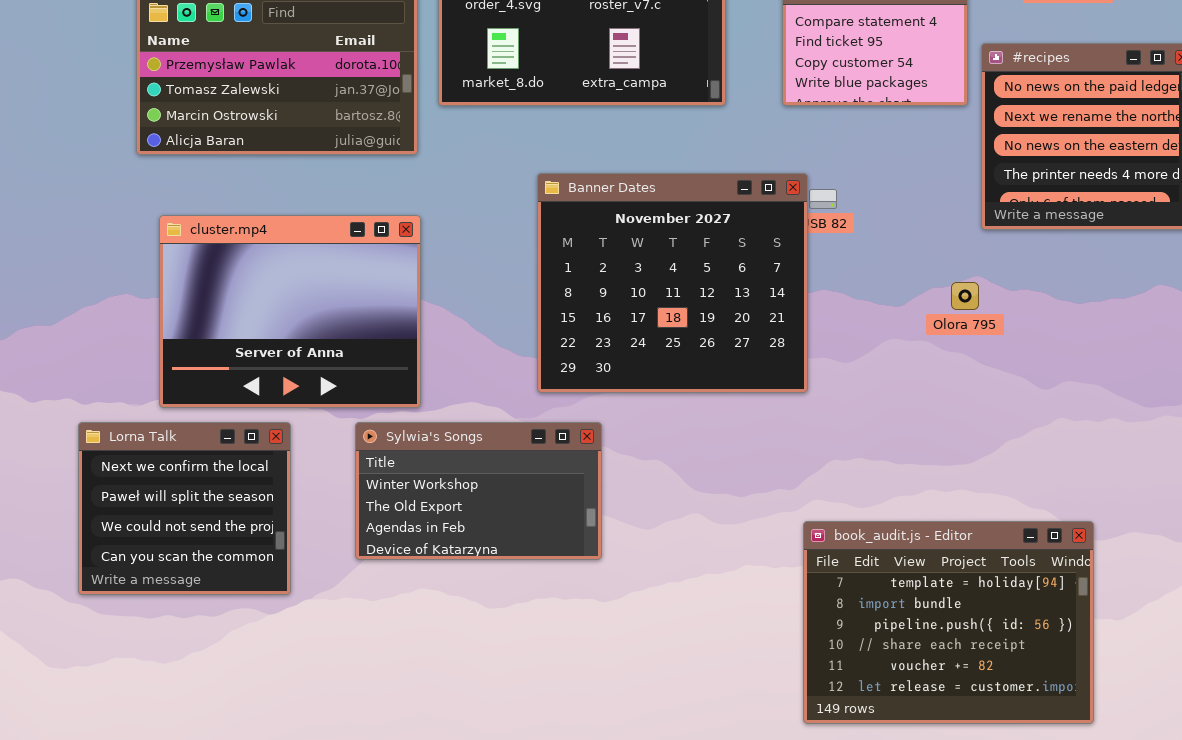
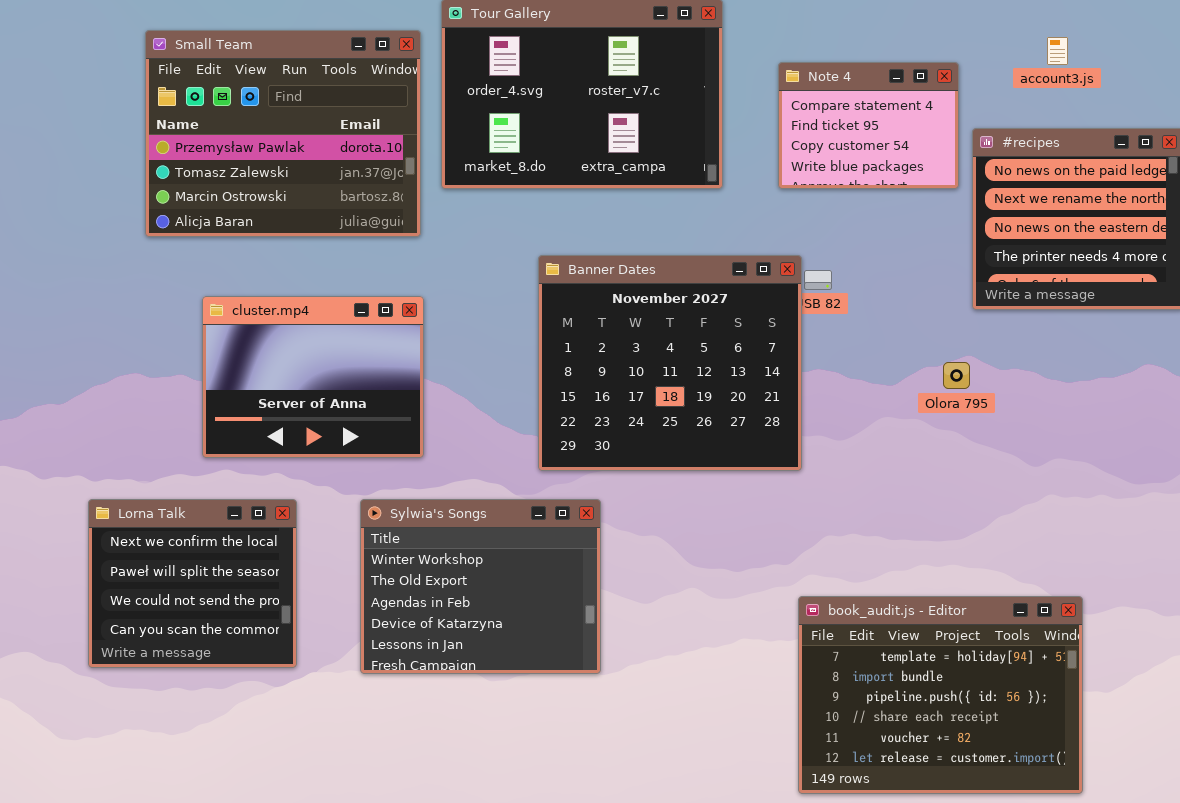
cluster.mp4: [159,215,421,408] -> [202,296,424,458], resized
Sylwia's Songs: [355,422,602,560] -> [360,499,601,674], resized

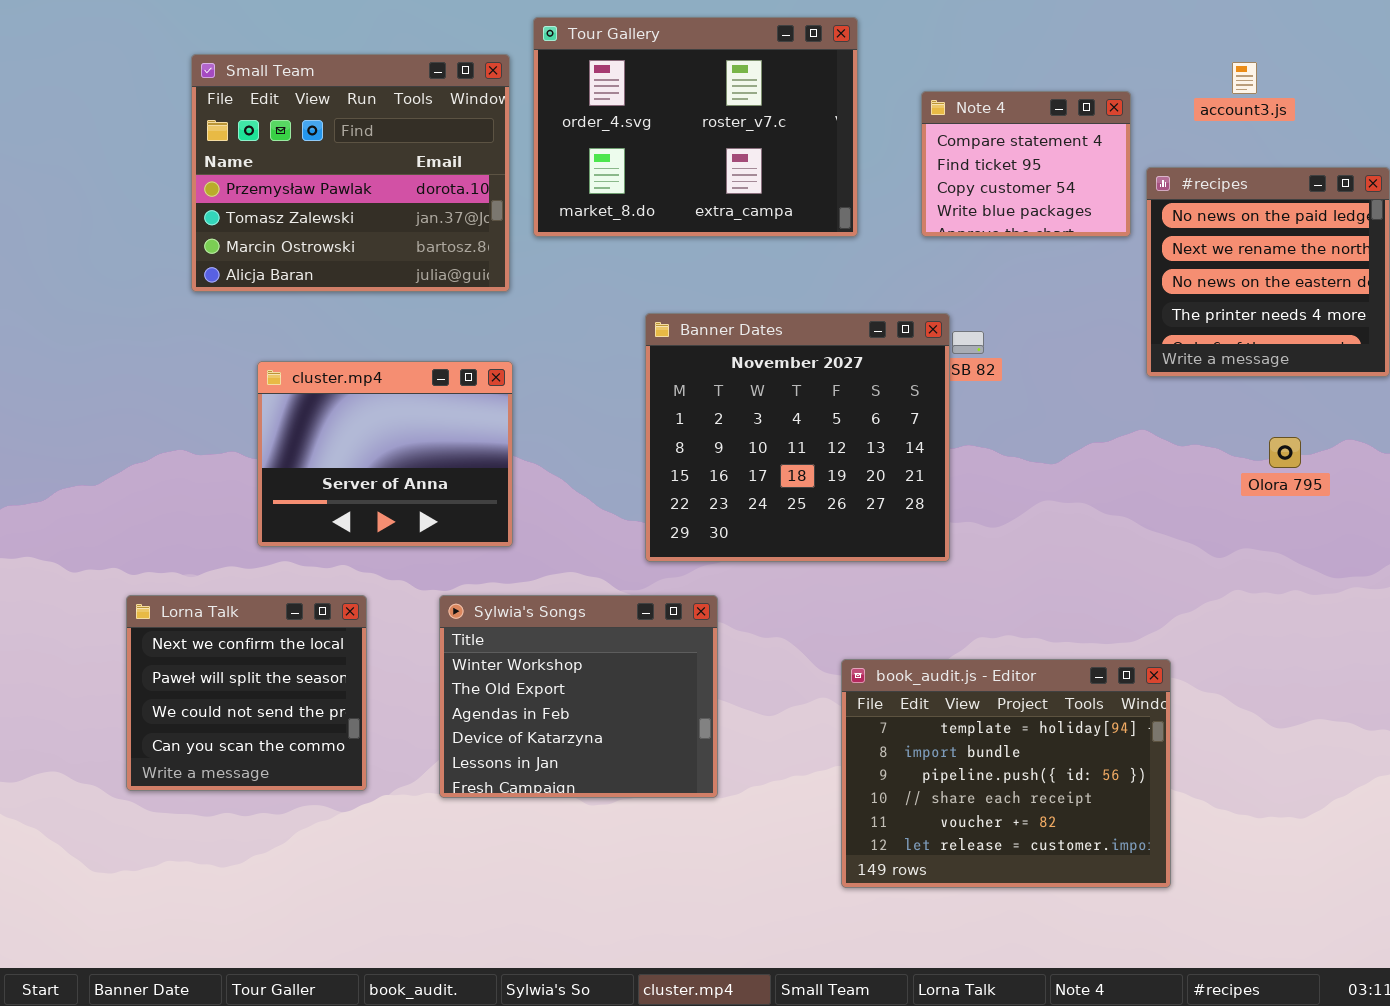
Olora 795: [943,362,970,389] -> [1269,437,1301,468], moved
book_audit.js - Editor: [798,596,1083,794] -> [841,659,1171,888], moved

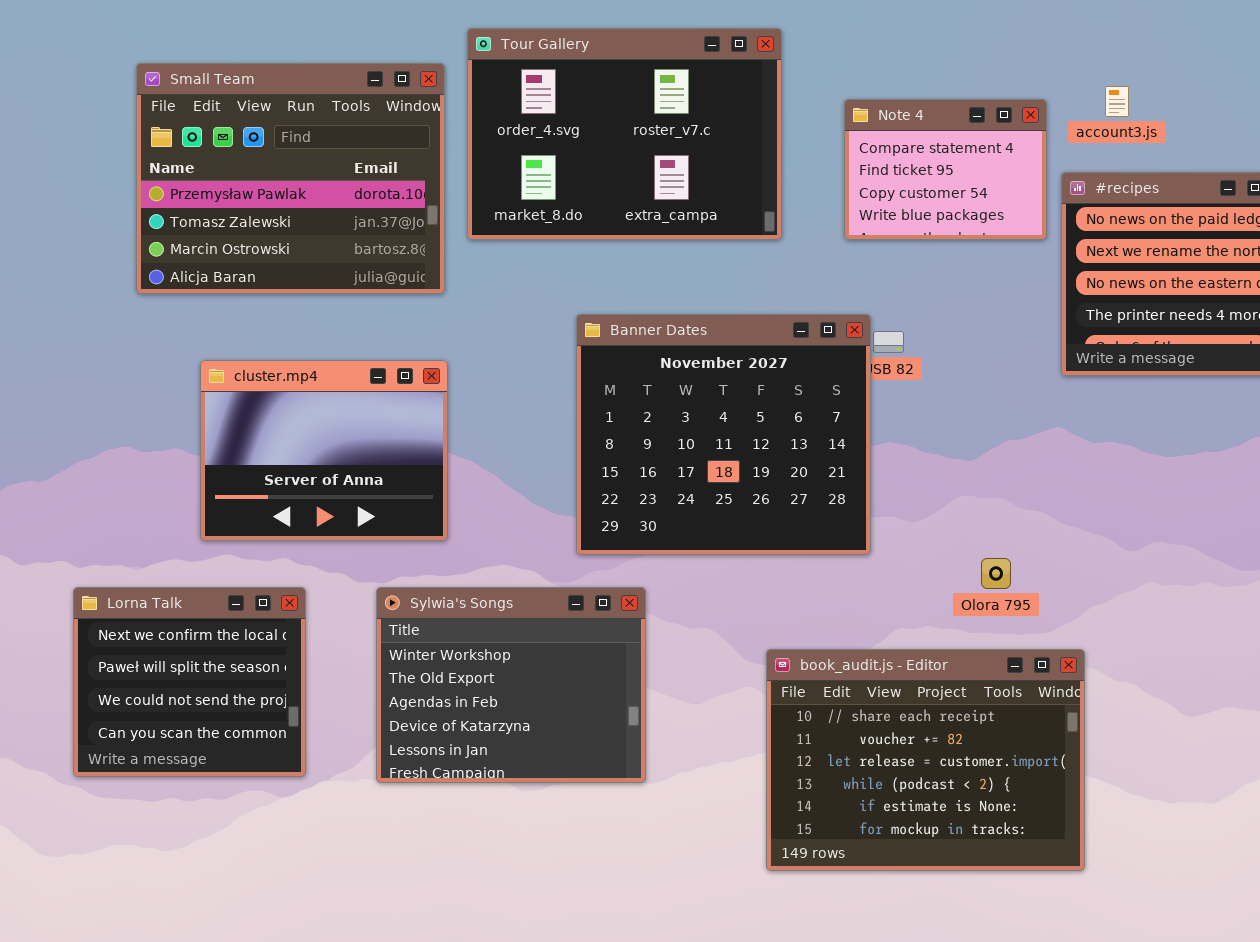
account3.js: [1232,62,1257,94] -> [1105,86,1129,117], moved
Olora 795: [1269,437,1301,468] -> [981,558,1011,589], moved
book_audit.js - Editor: [841,659,1171,888] -> [766,649,1085,871], scrolled down 3 rows

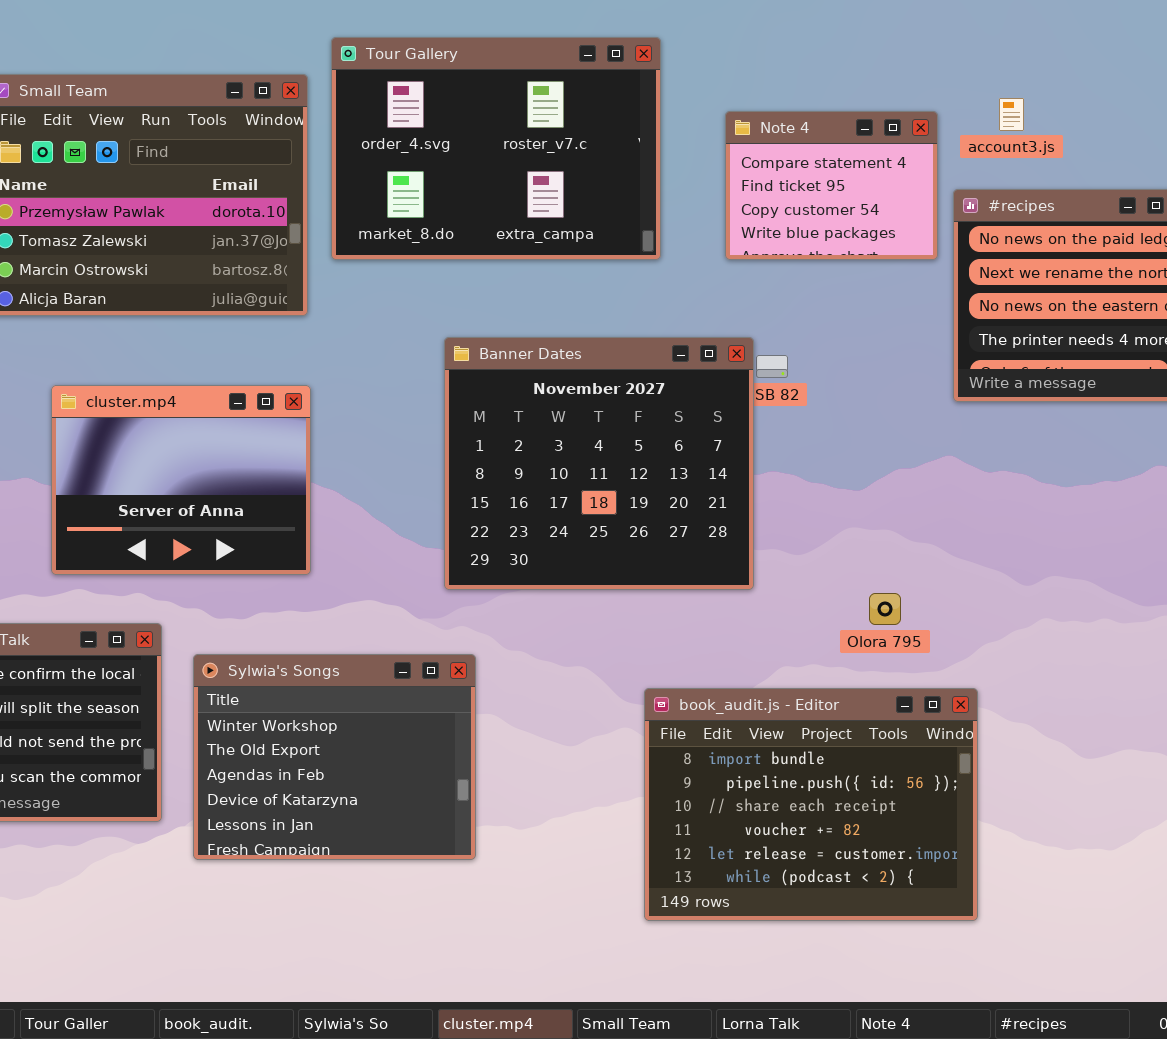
Sylwia's Songs: [376,587,646,783] -> [193,654,476,860], moved
book_audit.js - Editor: [766,649,1085,871] -> [644,688,978,921], scrolled up 2 rows

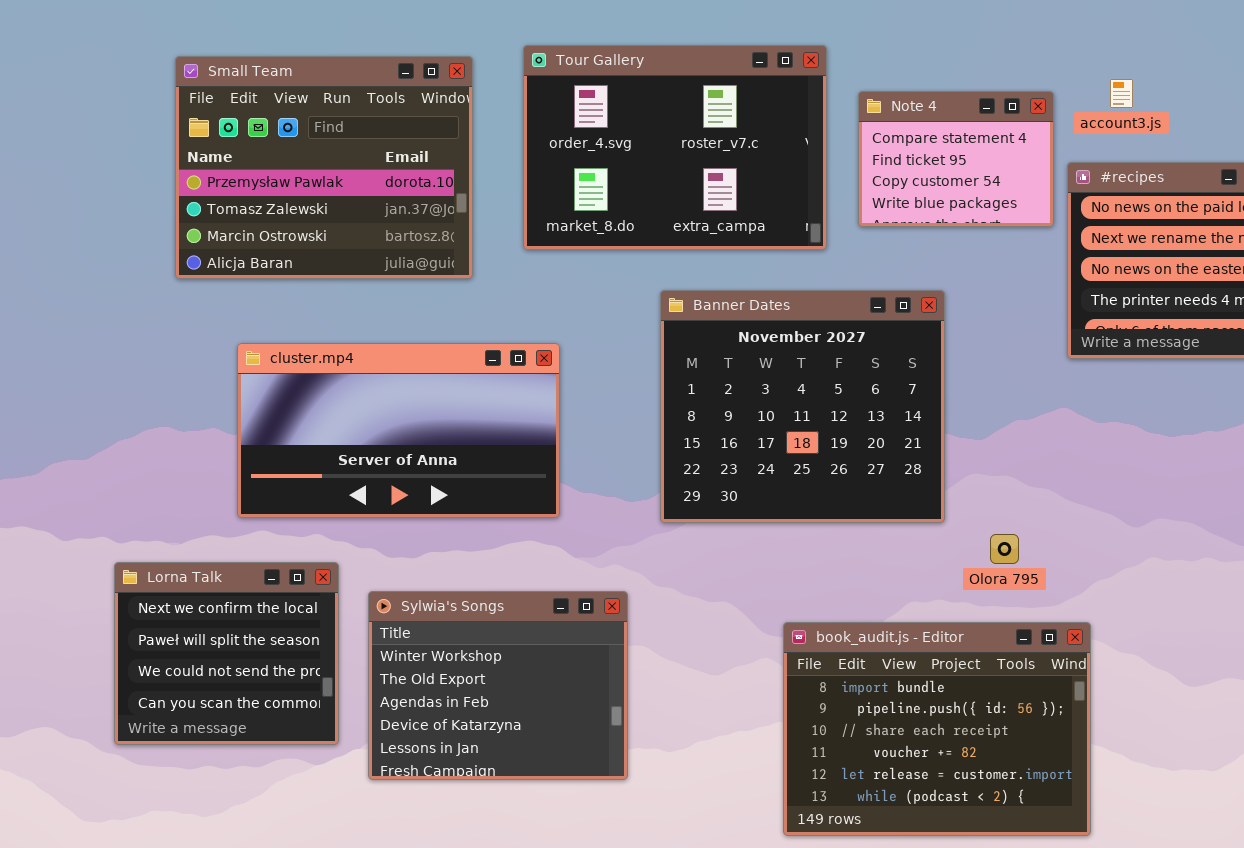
Tour Gallery: [331,37,661,260] -> [523,45,827,250], moved
Banner Dates: [444,337,754,590] -> [660,290,945,523], moved
cluster.mp4: [51,385,311,575] -> [237,343,560,518], resized

